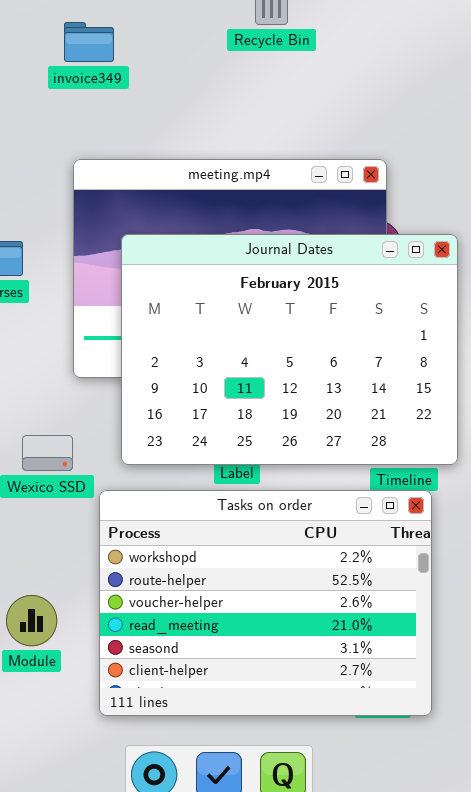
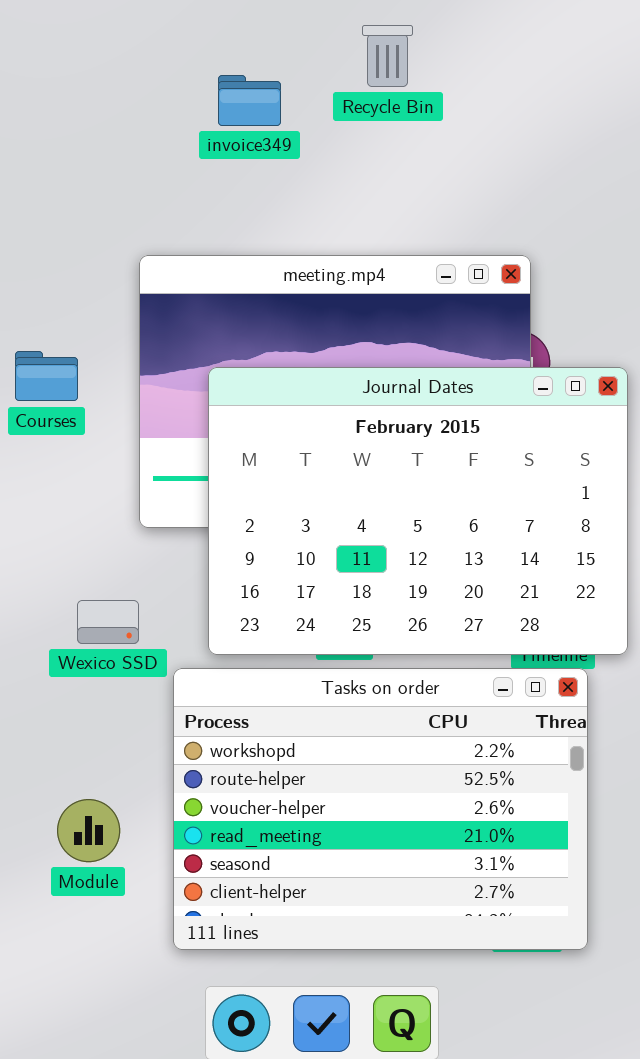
invoice349: [64,22,114,62] -> [218,75,281,126], moved
Journal Dates: [121,234,458,465] -> [208,367,628,655], moved

